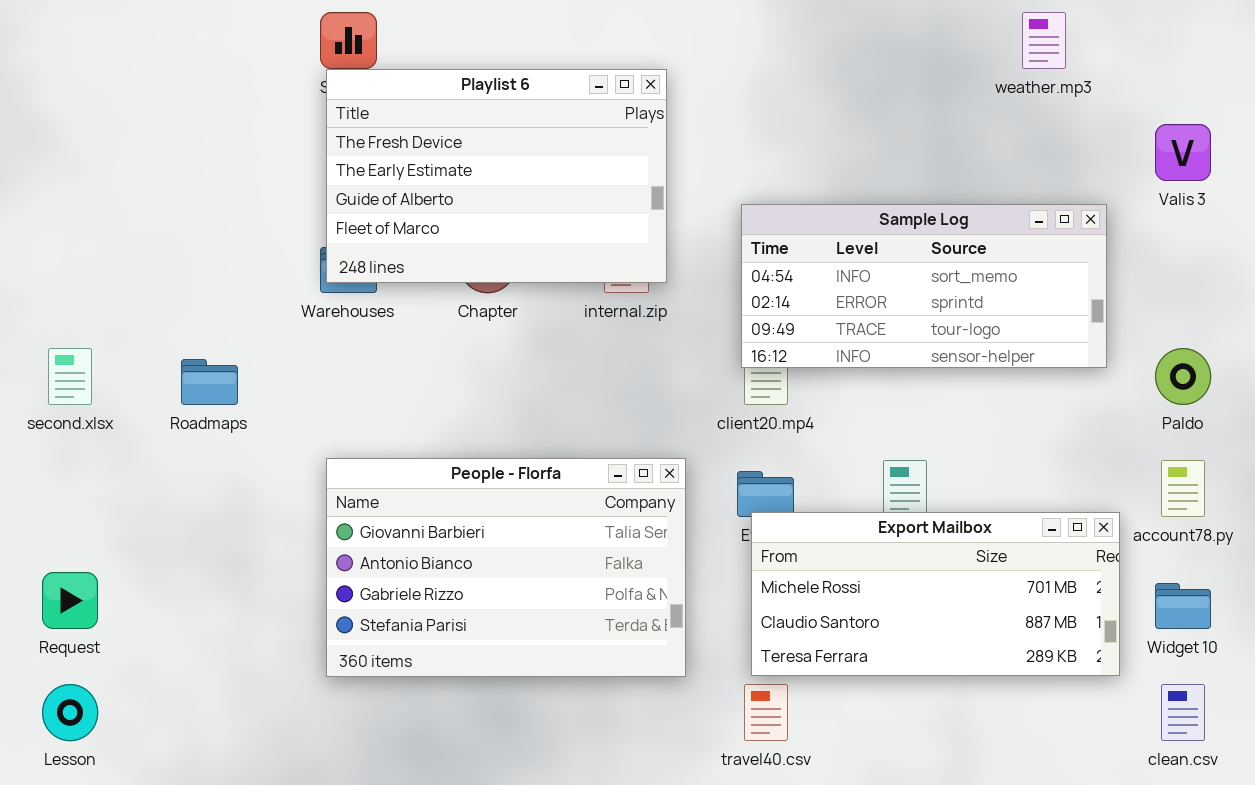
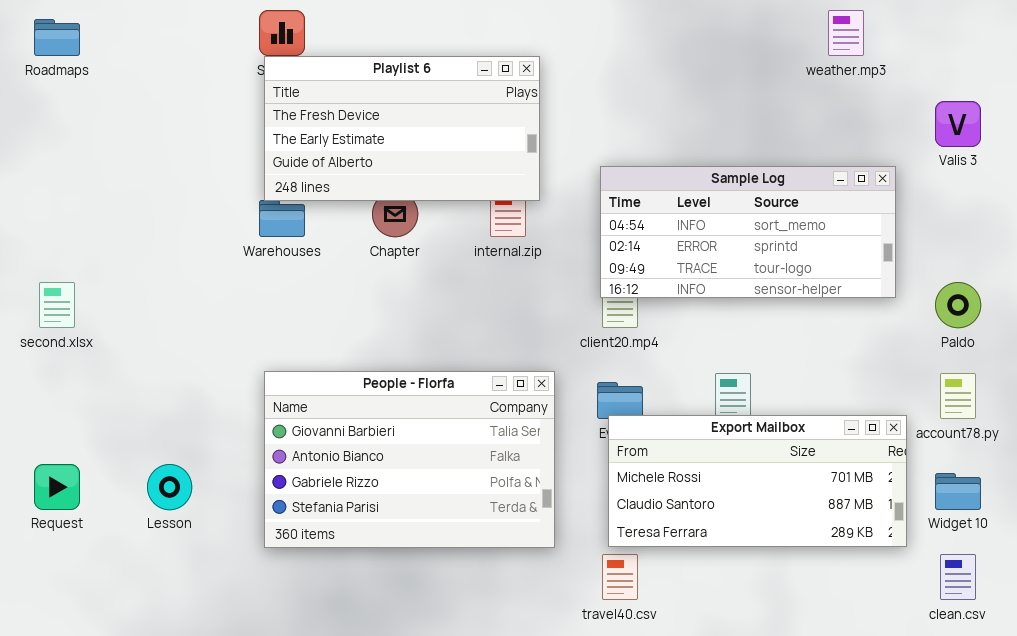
Playlist 6: [326,69,667,283] -> [264,56,540,201], resized
Roadmaps: [181,359,238,405] -> [34,19,80,56], moved
Lesson: [42,684,98,741] -> [147,464,192,510], moved

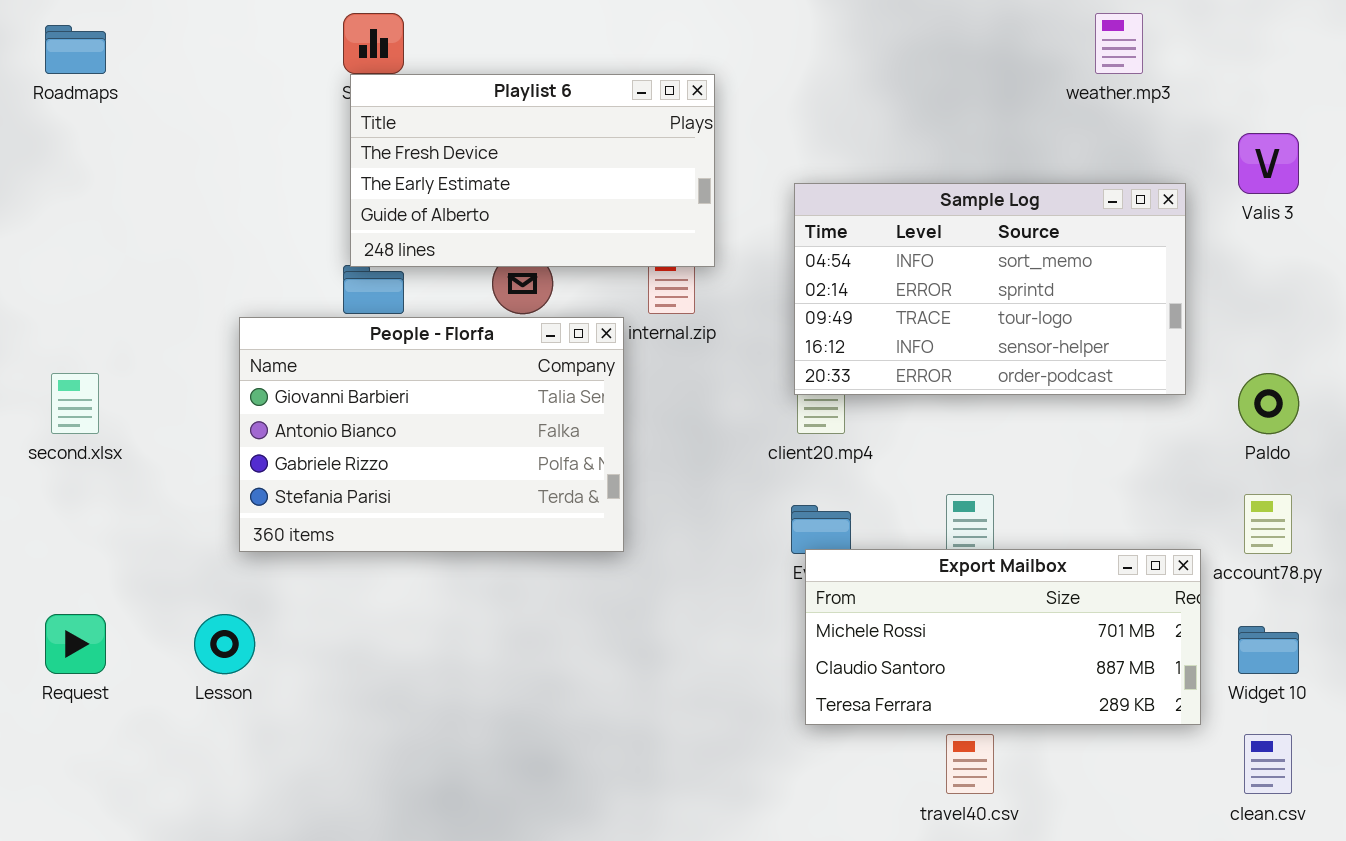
Sample Log: [600,166,896,298] -> [794,183,1186,395], resized
People - Florfa: [264,371,555,548] -> [239,317,624,552], moved
travel40.csv: [602,554,638,600] -> [946,734,994,794], moved

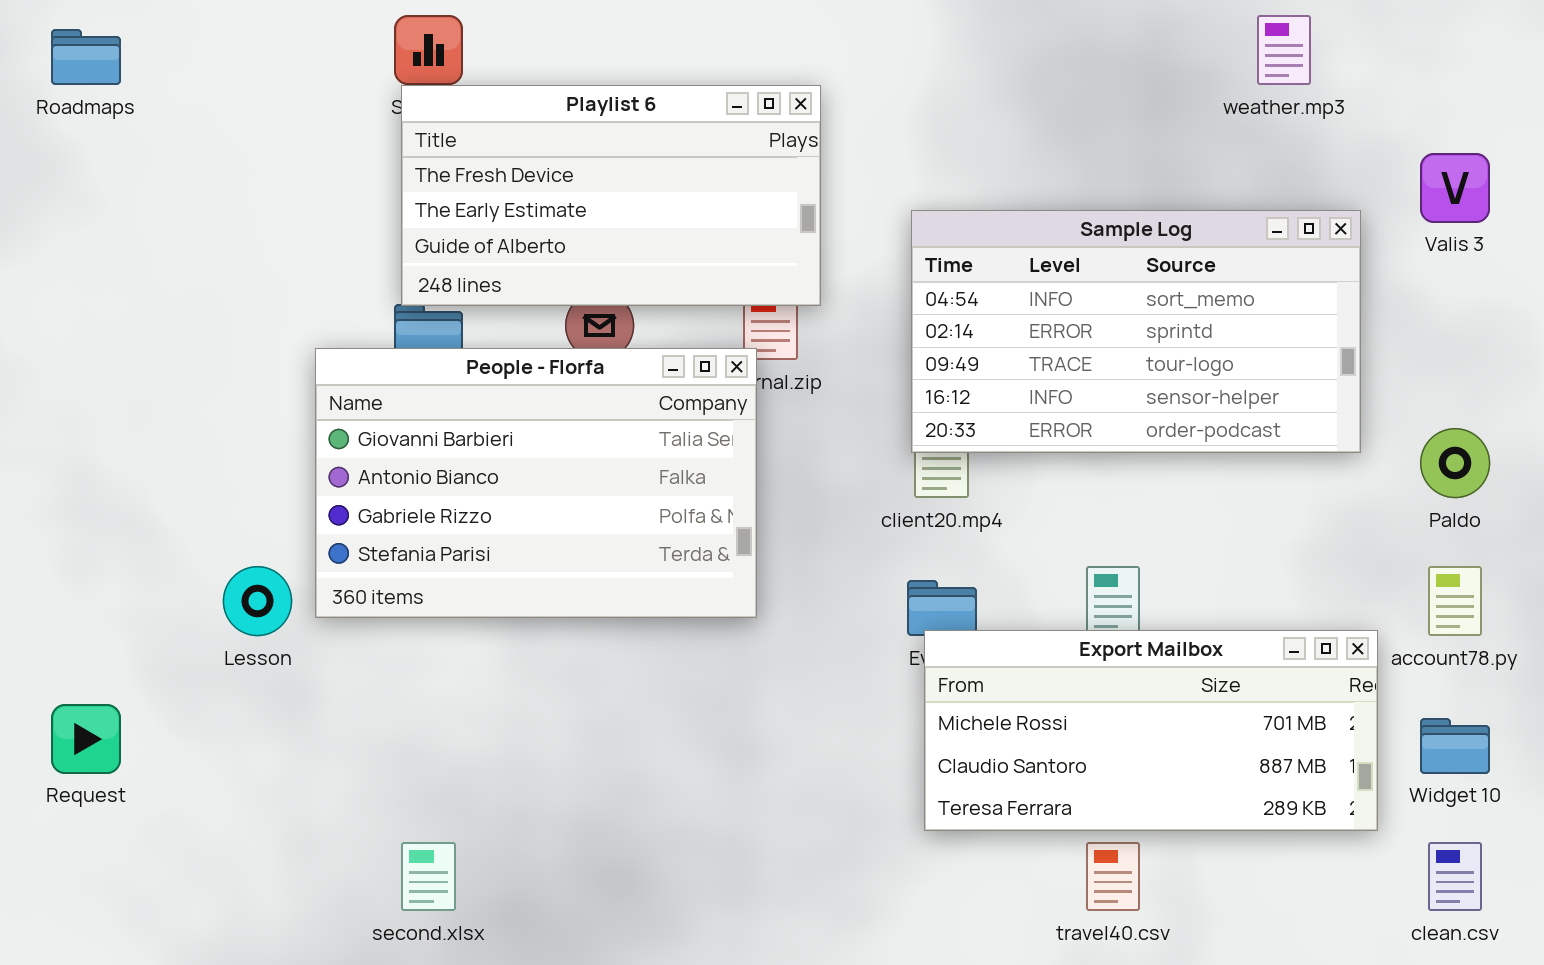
People - Florfa: [239,317,624,552] -> [315,348,757,618], moved
second.xlsx: [51,373,99,434] -> [401,842,456,911], moved
Lesson: [194,614,255,674] -> [223,566,292,636], moved

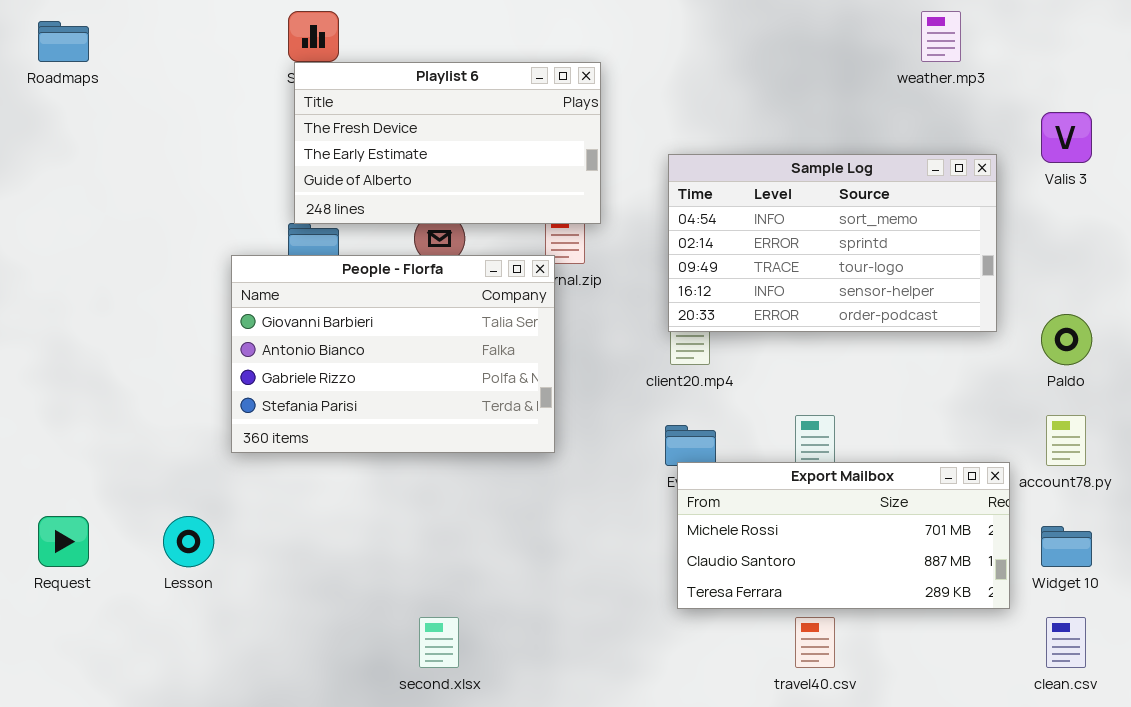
Lesson: [223,566,292,636] -> [163,516,214,567], moved
second.xlsx: [401,842,456,911] -> [419,617,459,668], moved

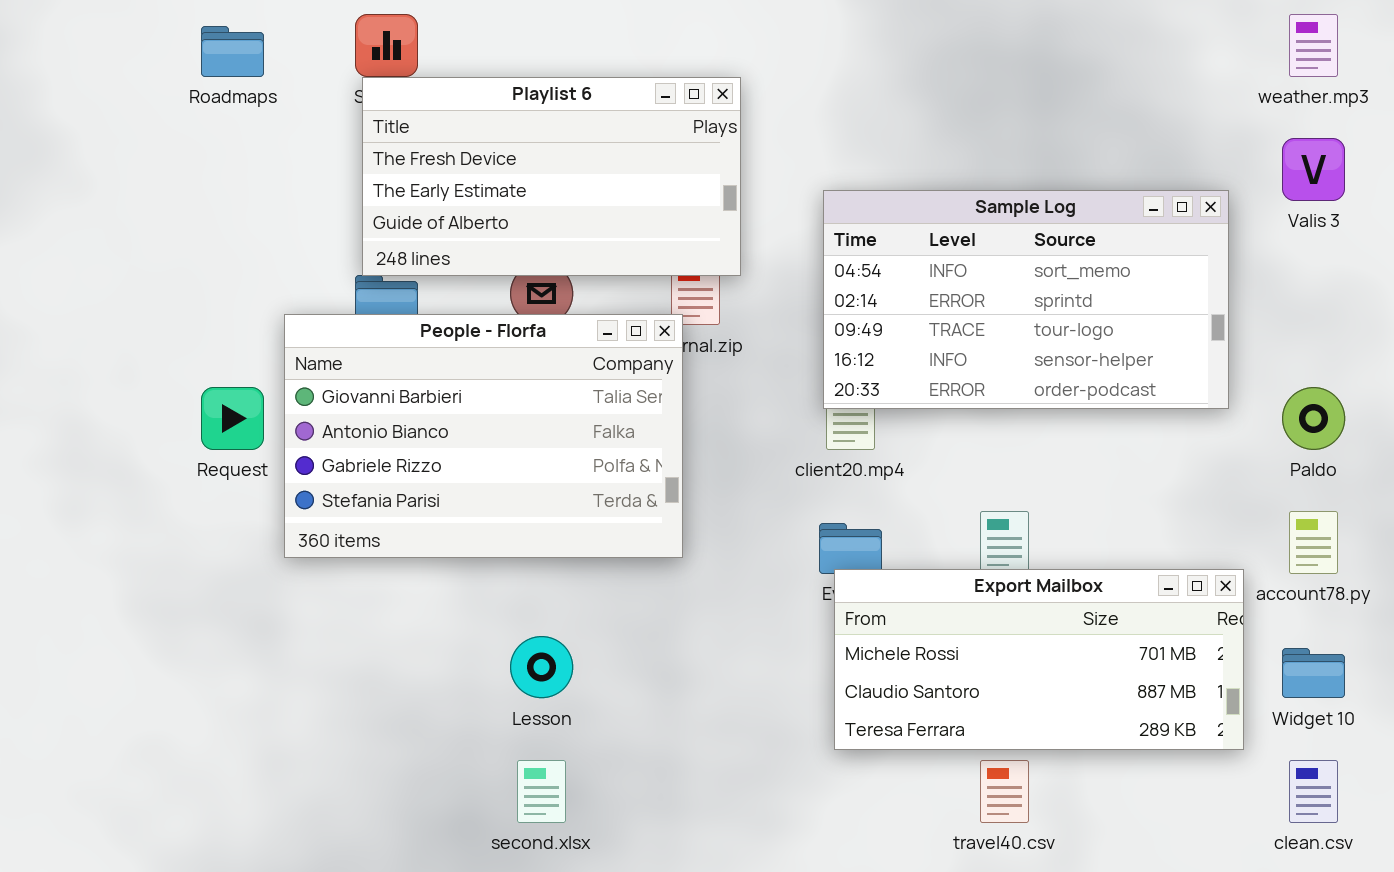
weather.mp3: [921,11,961,62] -> [1289,14,1338,77], moved
Roadmaps: [38,21,89,62] -> [201,26,264,77], moved
Request: [38,516,89,567] -> [201,387,264,450], moved
Lesson: [163,516,214,567] -> [510,636,573,698], moved

